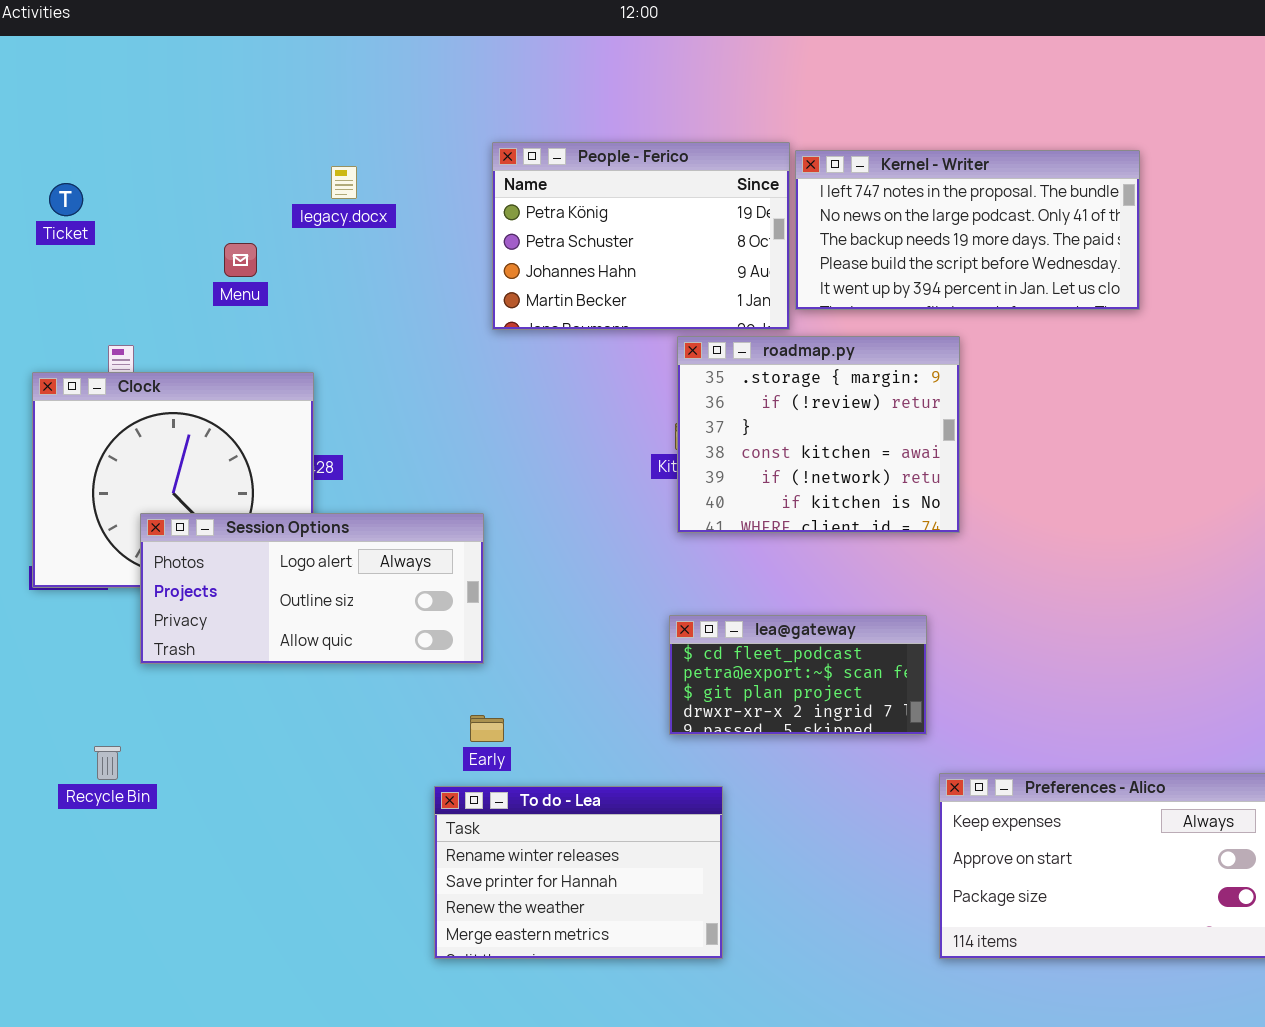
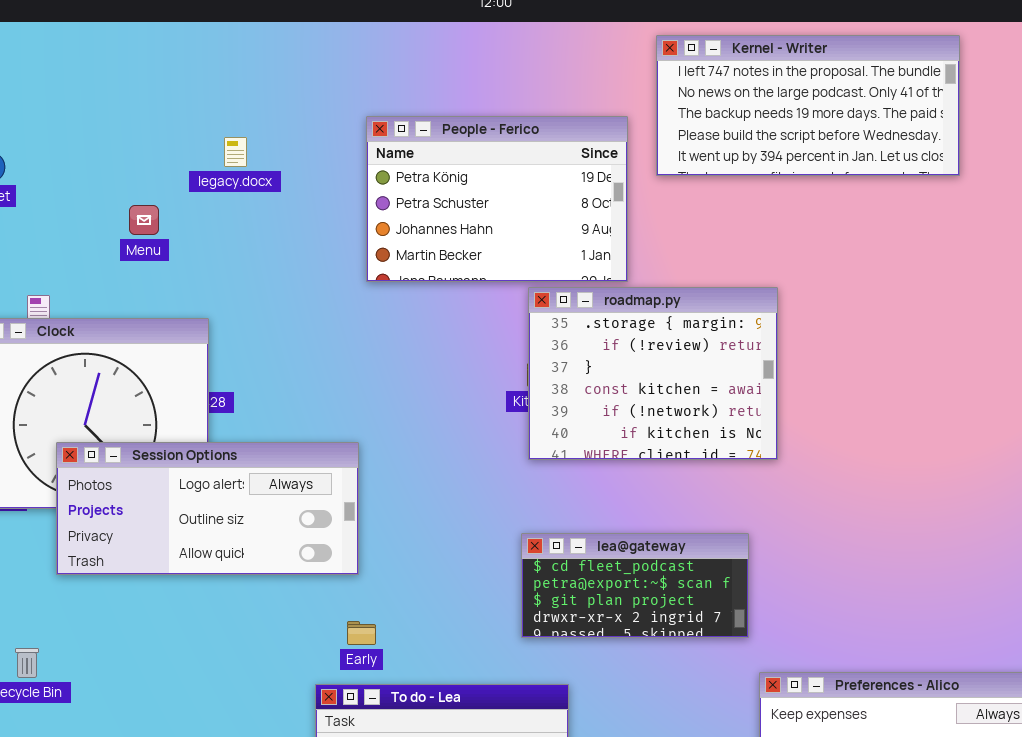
Kernel - Writer: [795,150,1140,310] -> [656,35,960,176], moved

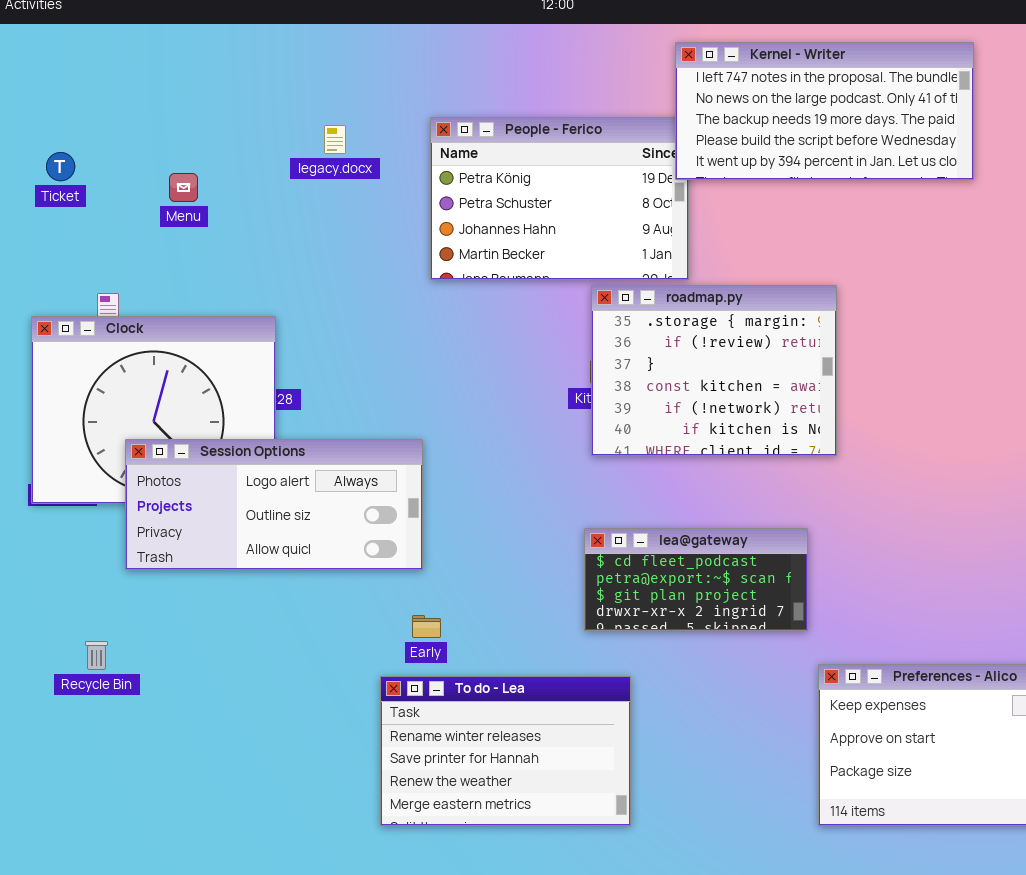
Kernel - Writer: [656,35,960,176] -> [675,42,974,180], moved
legacy.docx: [224,137,247,167] -> [324,125,346,154], moved
Menu: [129,205,159,235] -> [169,173,198,202], moved

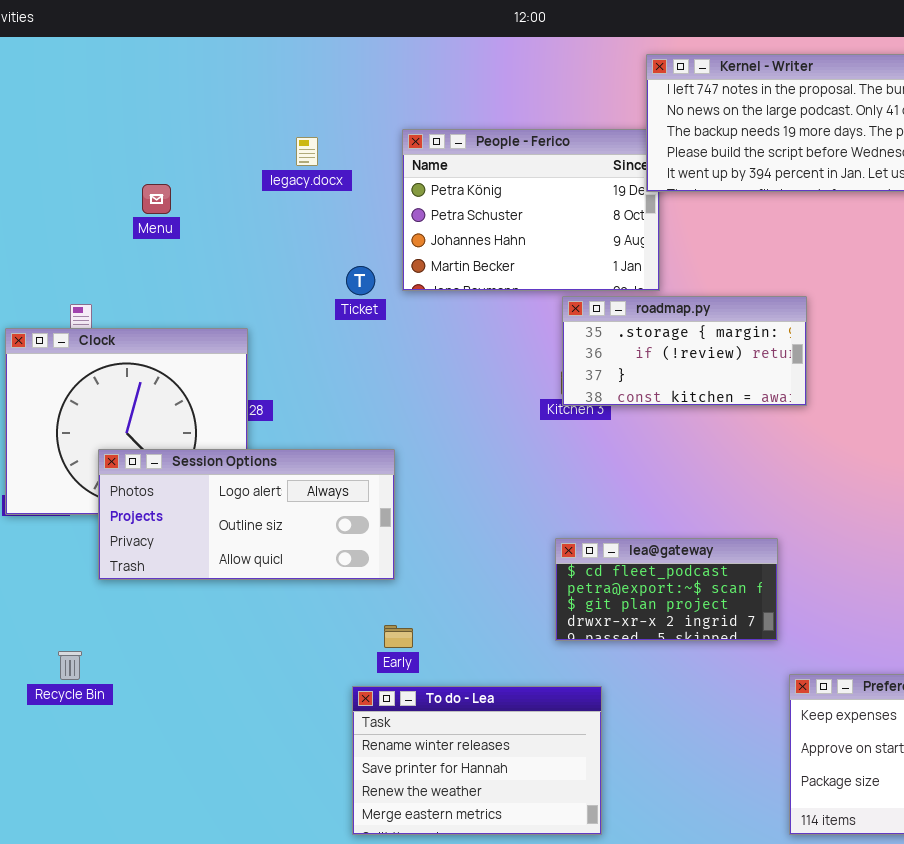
Ticket: [46,152,75,181] -> [346,266,375,295], moved
roadmap.py: [591,285,837,456] -> [562,296,807,406], resized

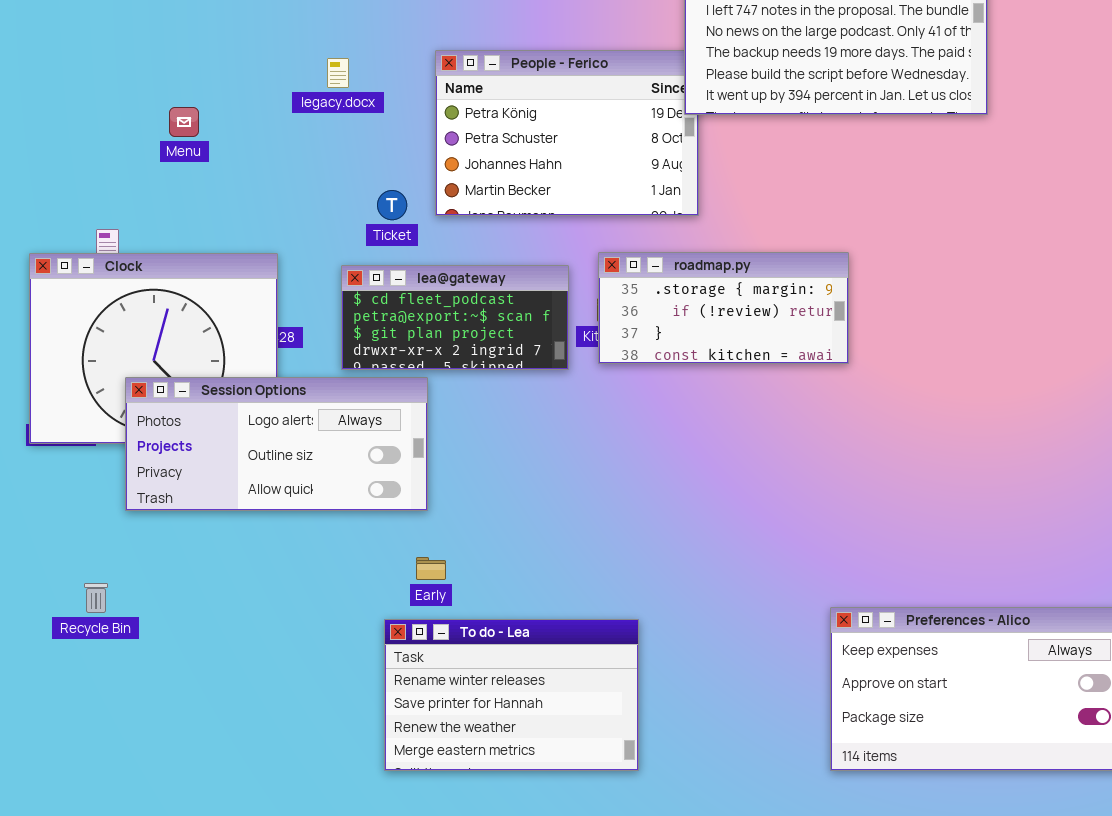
roadmap.py: [562,296,807,406] -> [598,252,849,364], moved
lea@gateway: [555,538,778,641] -> [341,265,569,370], moved

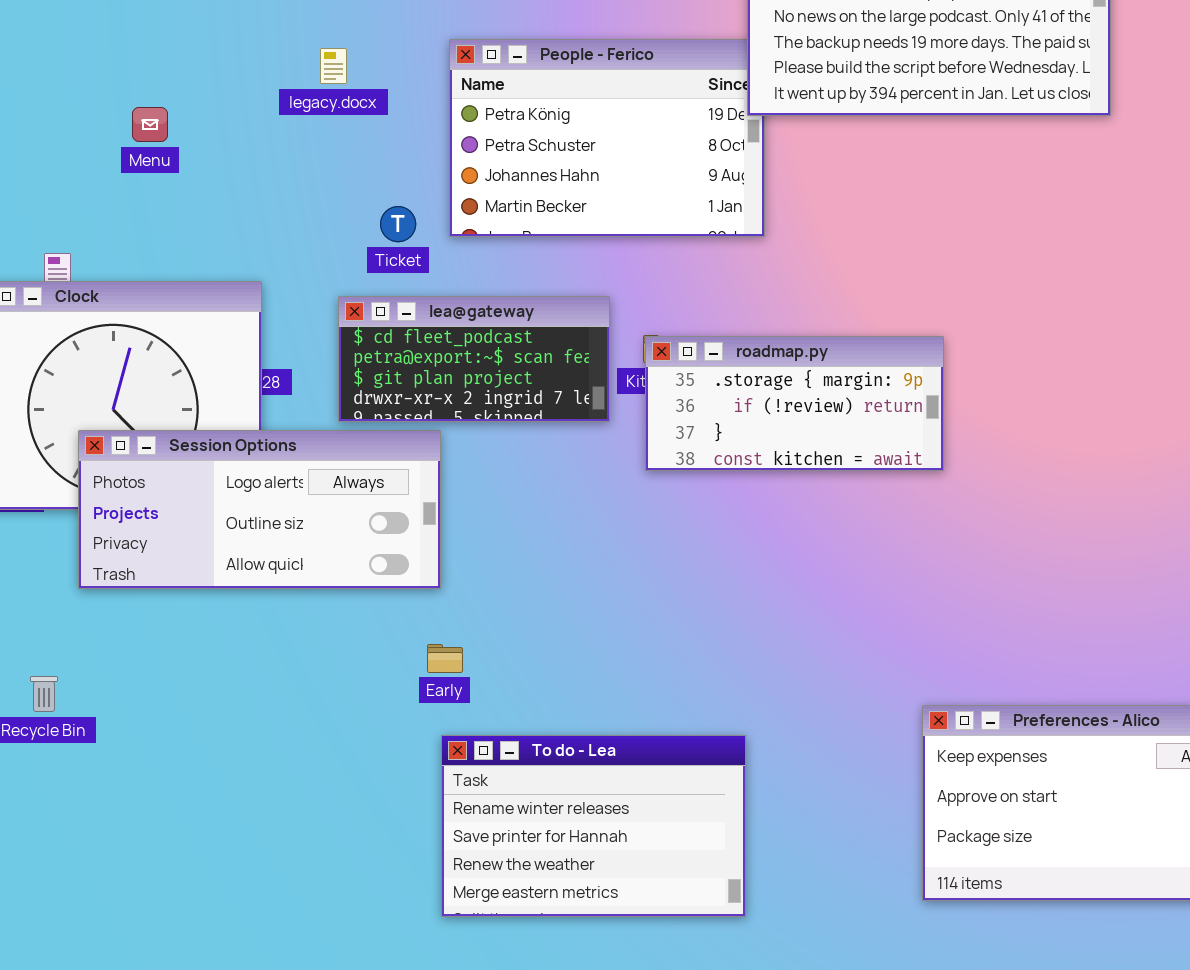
roadmap.py: [598,252,849,364] -> [645,336,944,471], moved
To do - Lea: [384,619,639,771] -> [441,735,746,917], moved

